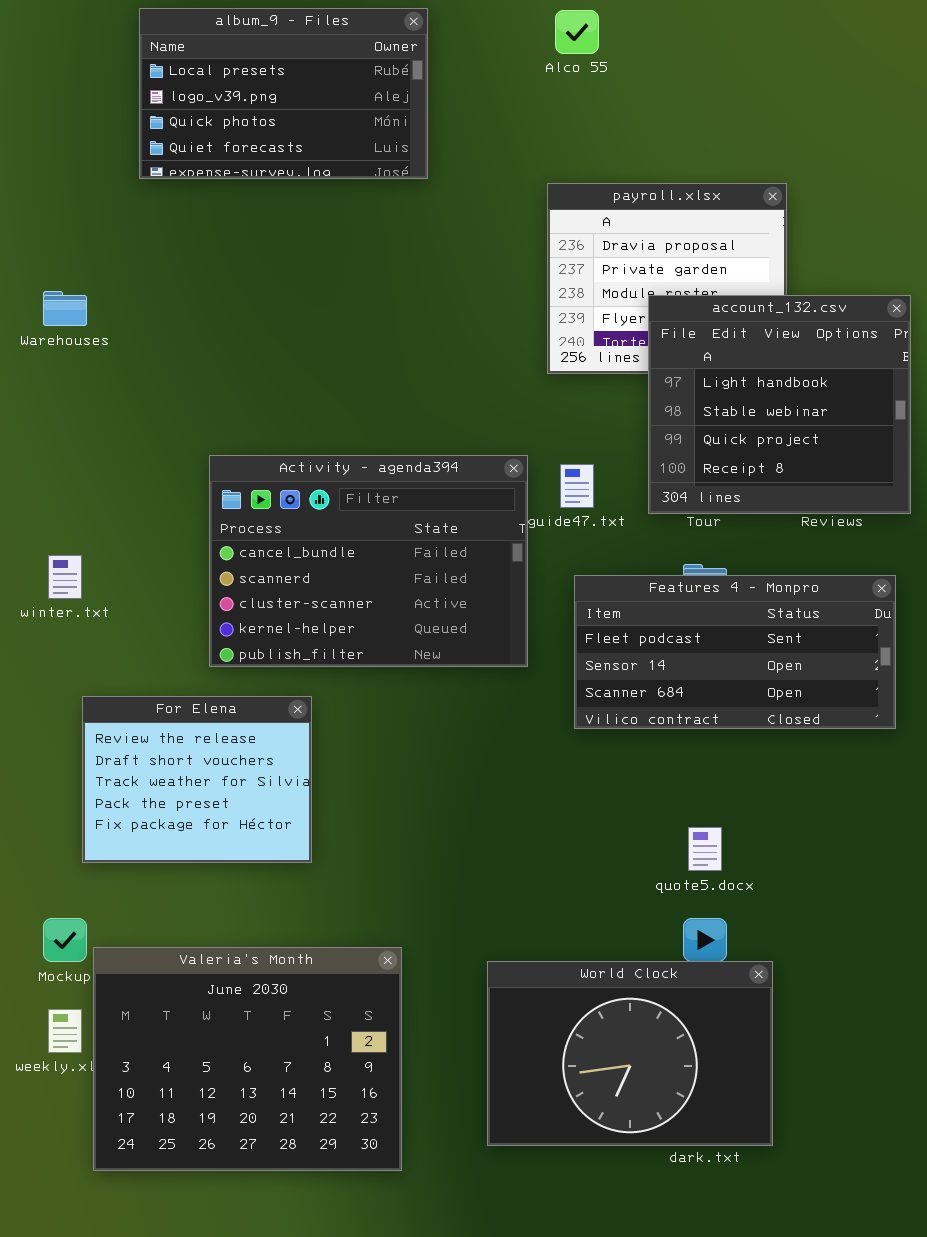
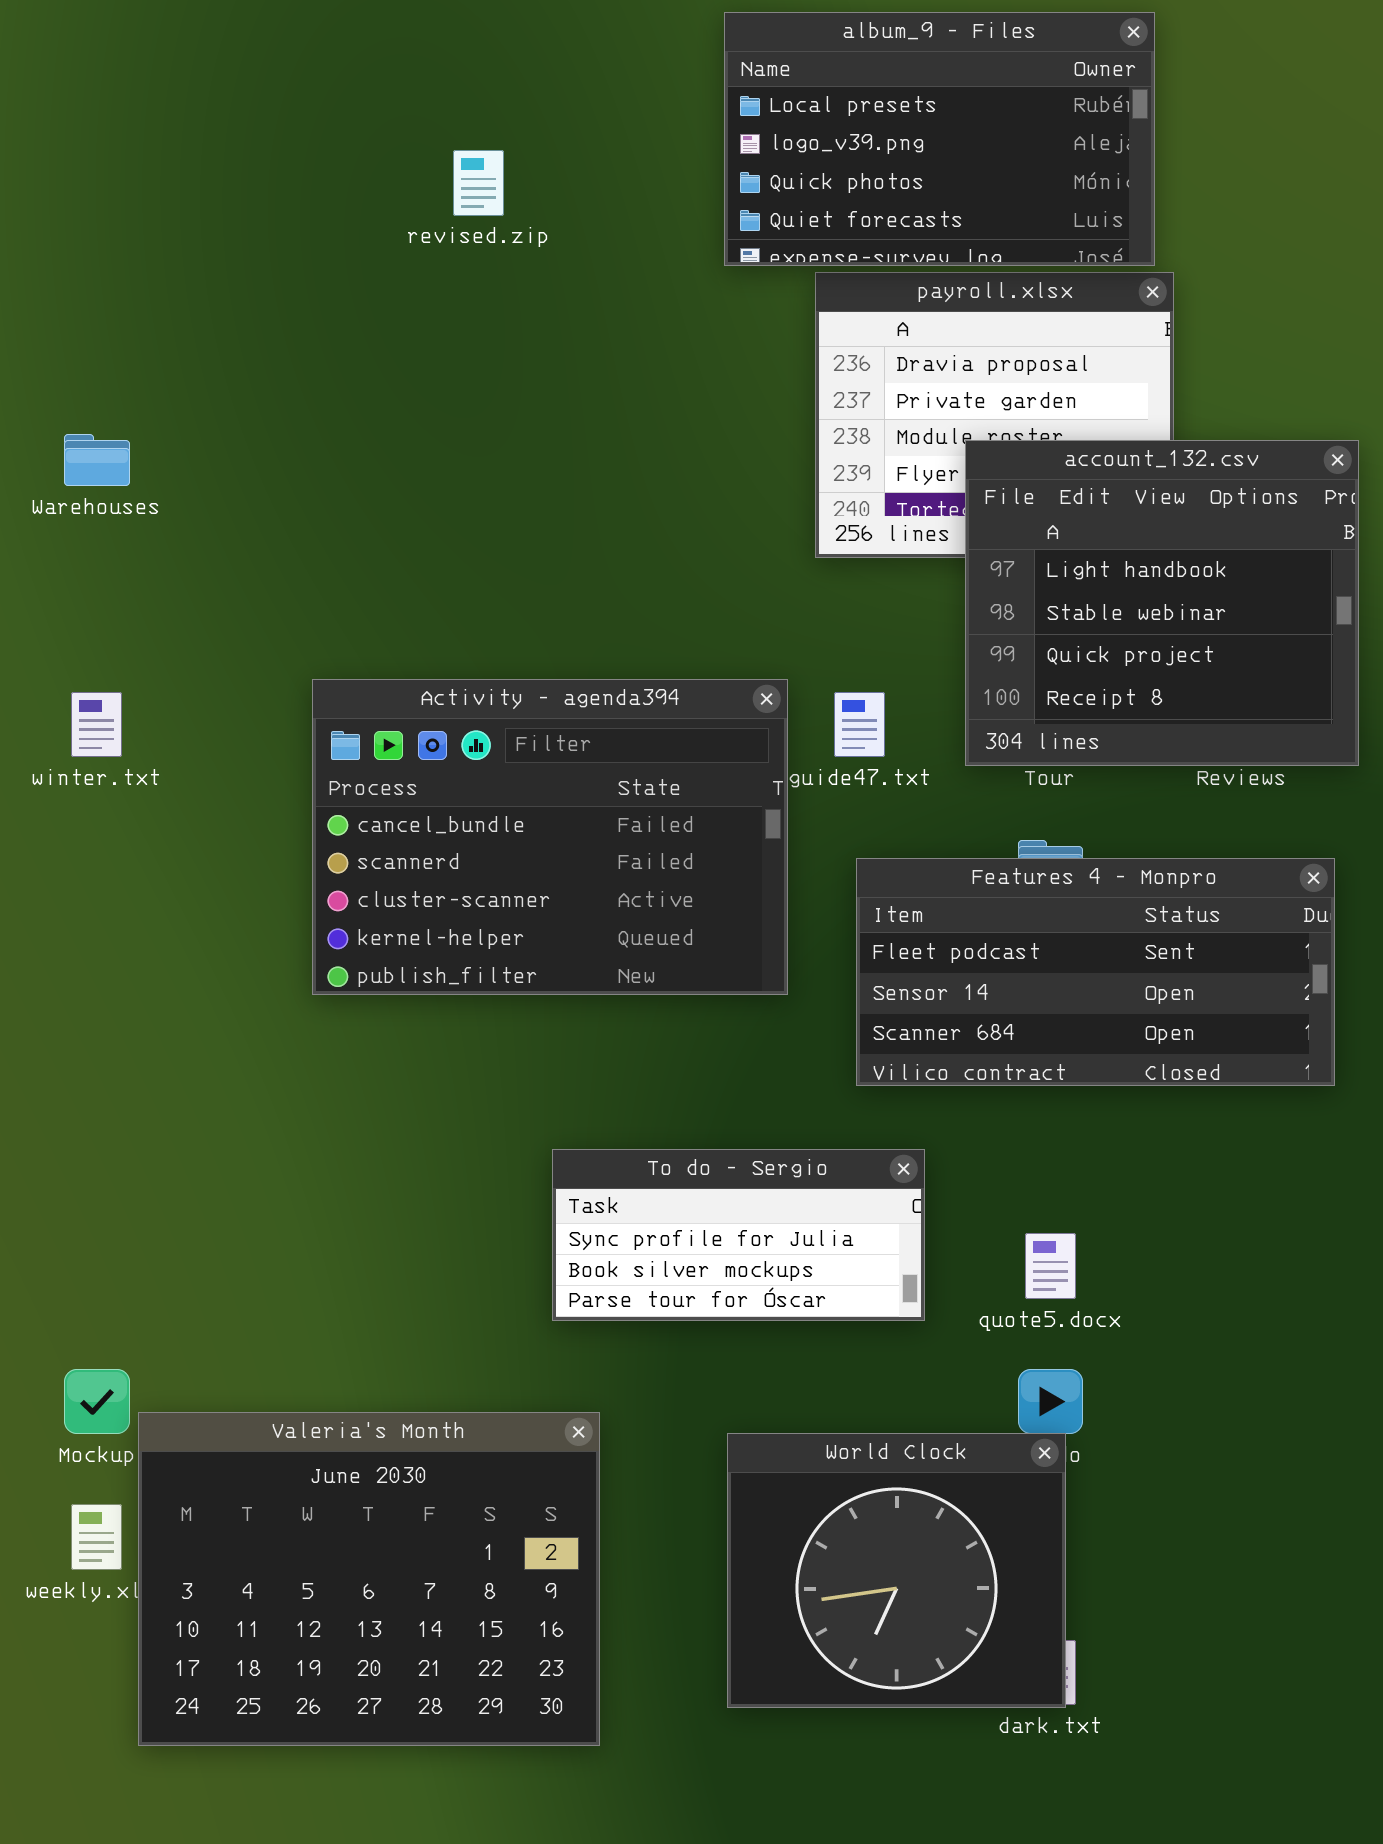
album_9 - Files: [139,8,428,179] -> [724,12,1155,266], moved
winter.txt: [48,555,82,599] -> [71,692,122,757], moved
For Elena: [82,696,312,863] -> none, closed
To do - Sergio: none -> [552,1149,925,1321], opened
World Clock: [487,961,773,1146] -> [727,1433,1066,1708], resized

